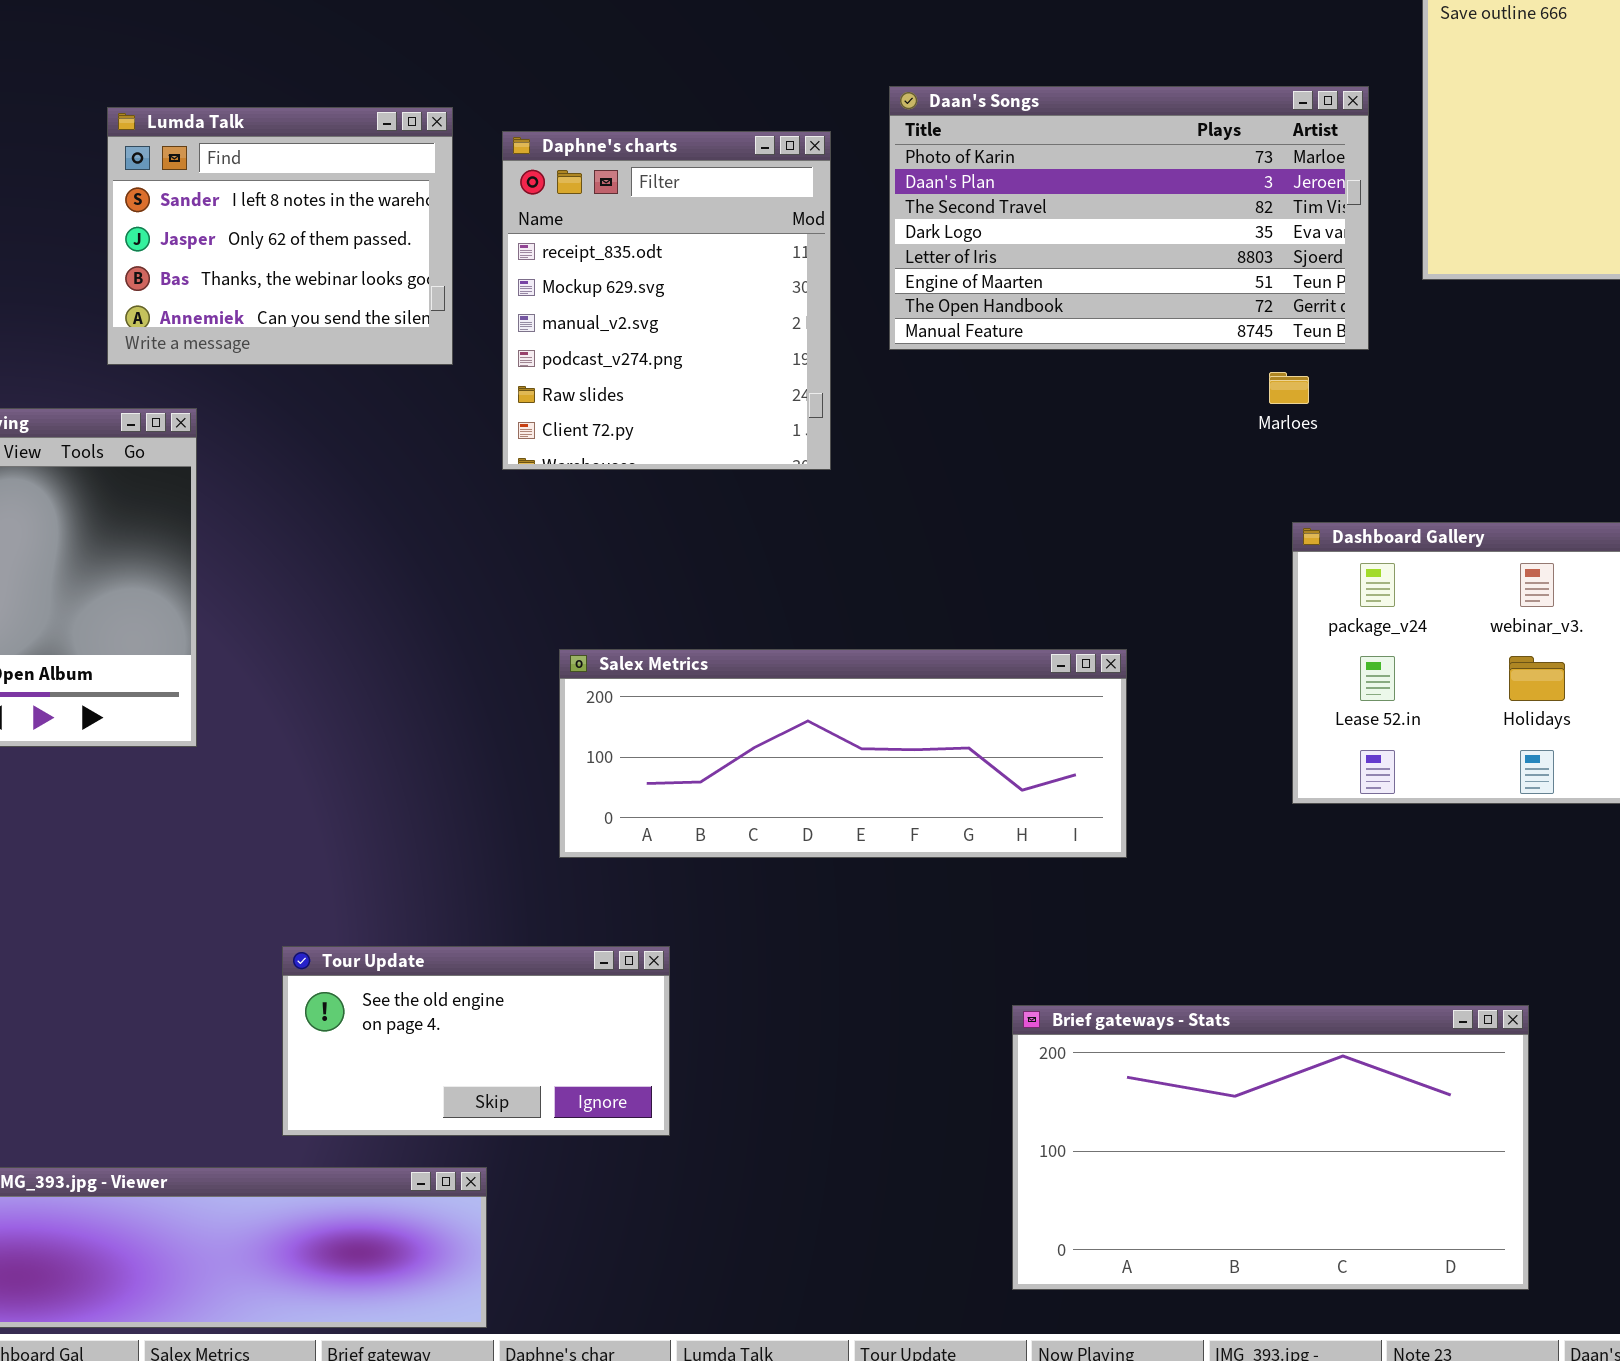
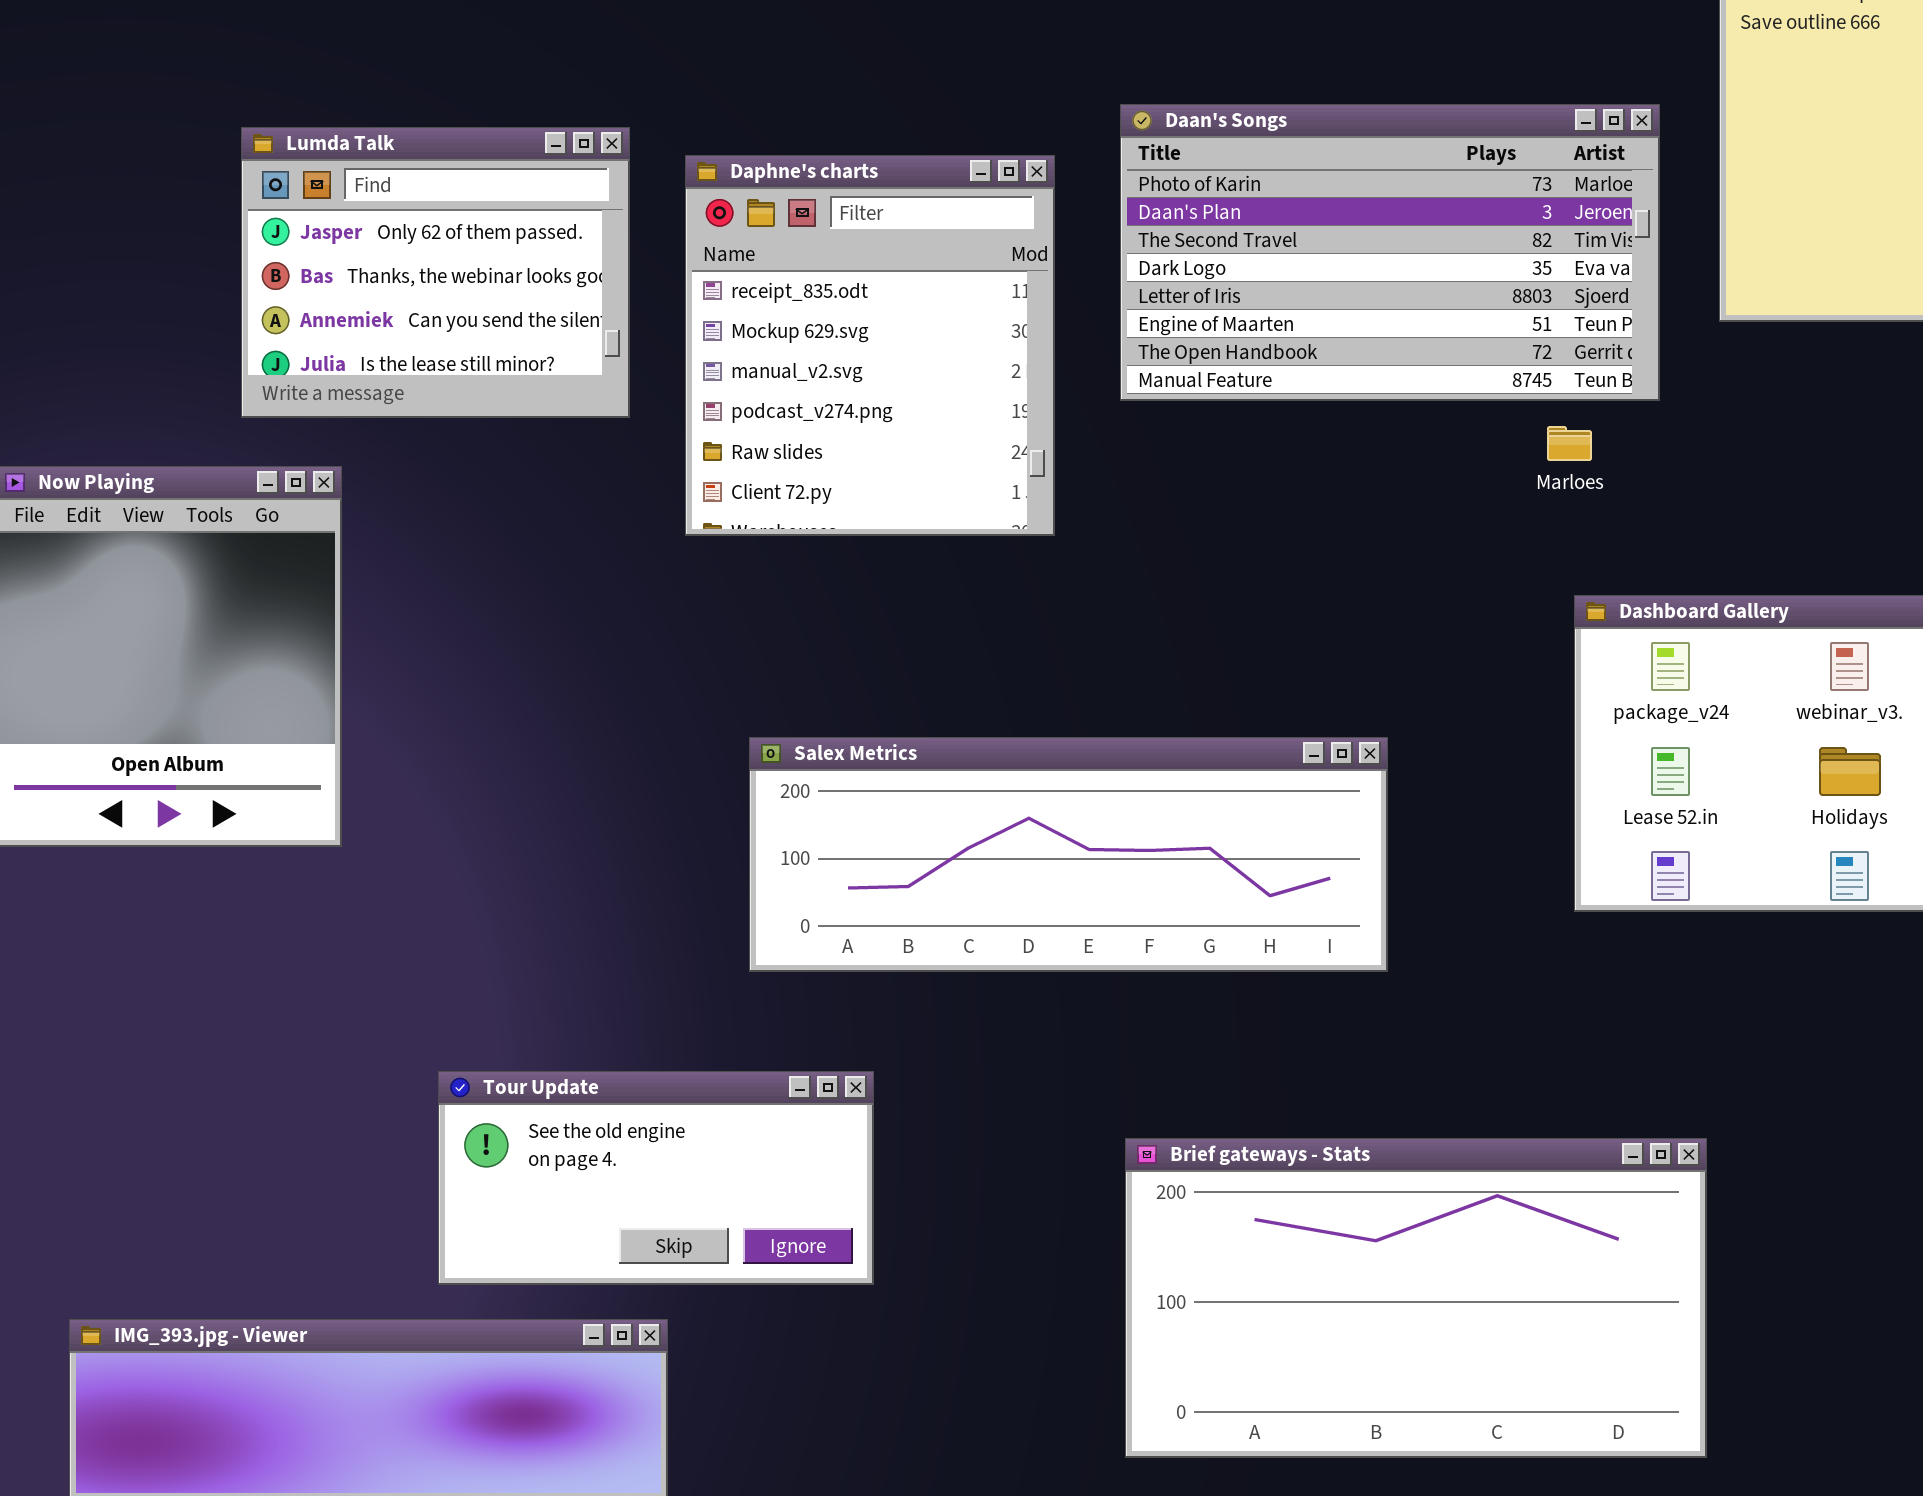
Lumda Talk: [107,107,453,365] -> [241,127,630,418], scrolled down 1 row
Brief gateways - Stats: [1012,1005,1529,1290] -> [1125,1138,1707,1458], moved

